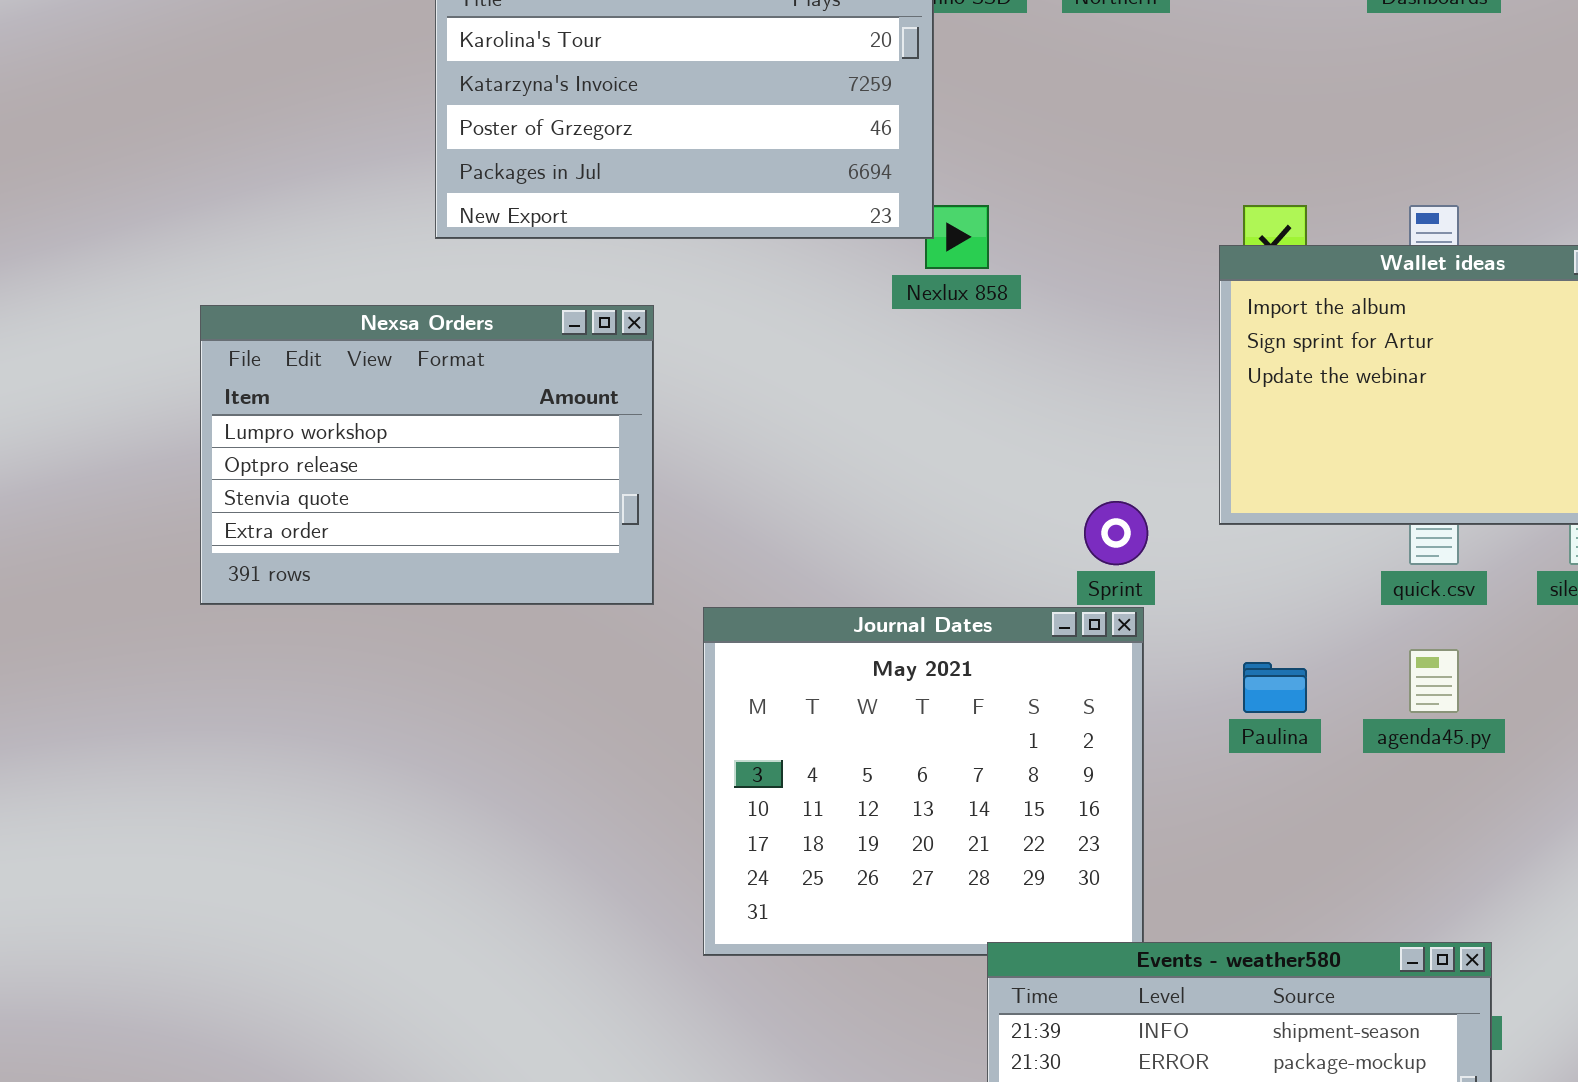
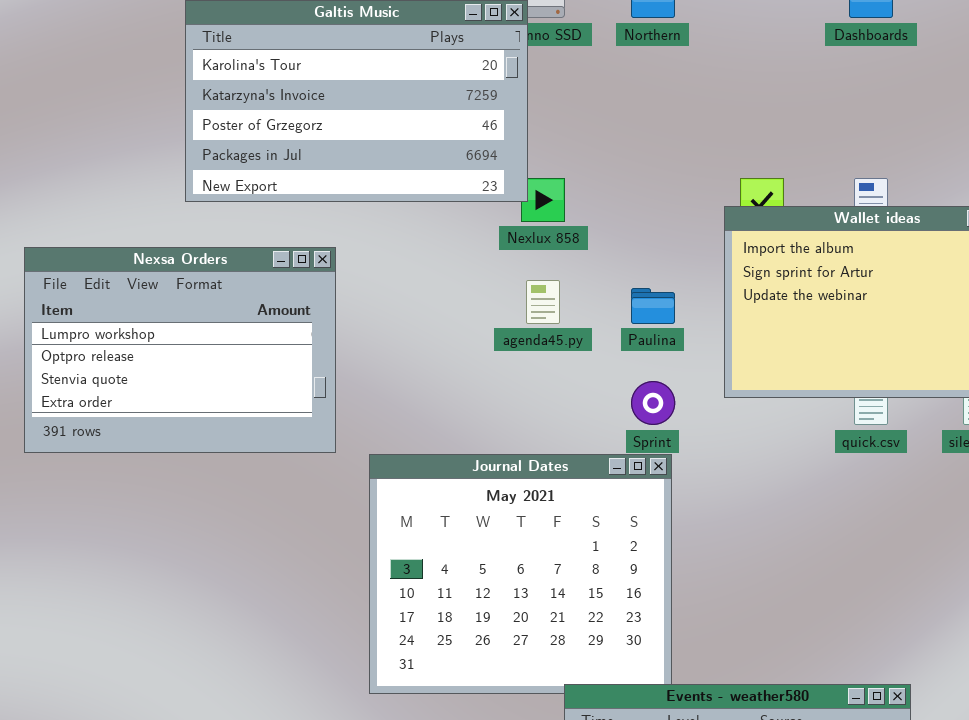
agenda45.py: [1409,649,1459,713] -> [526,280,560,324], moved
Paulina: [1243,662,1307,713] -> [631,288,675,324], moved

